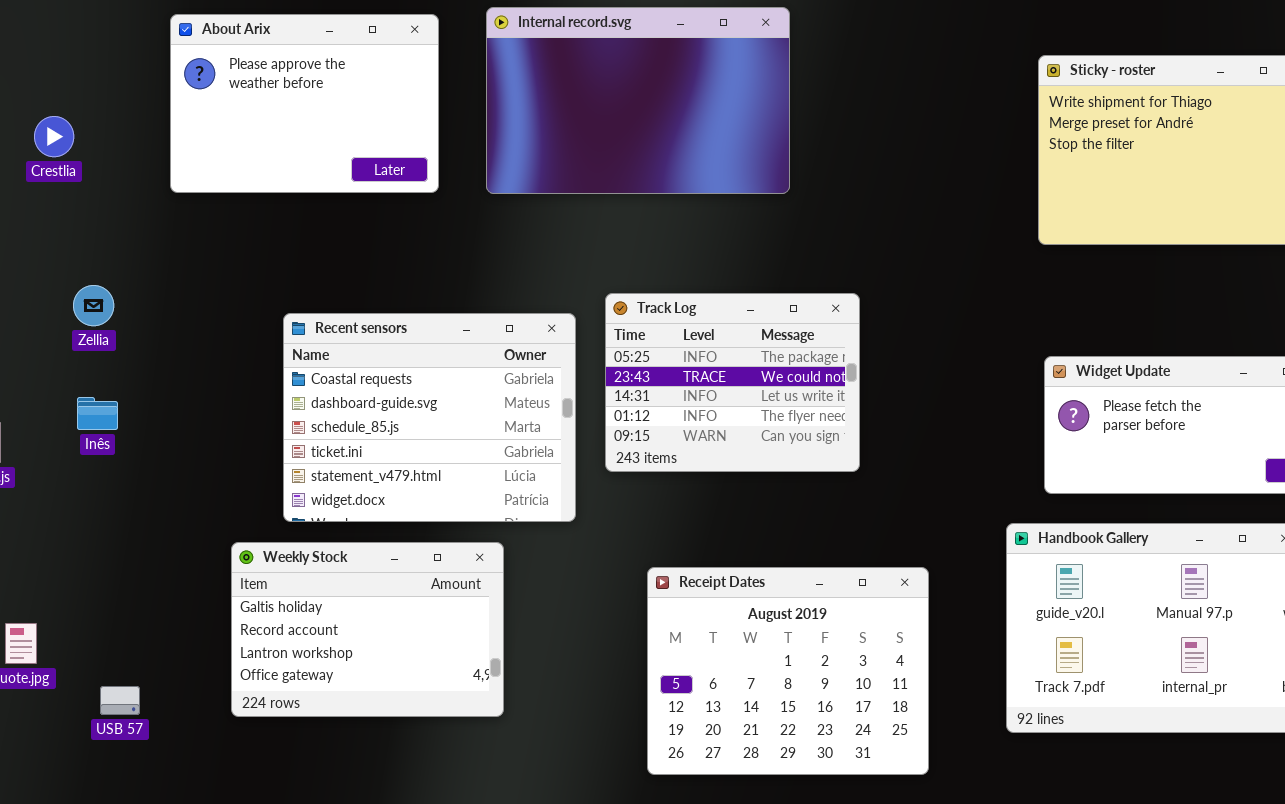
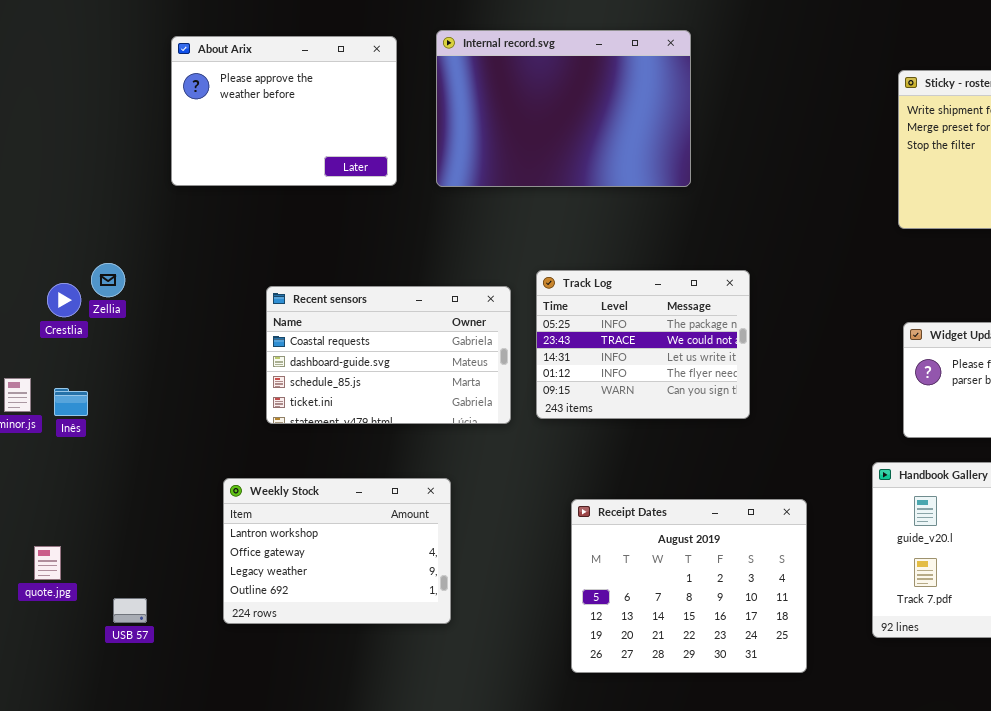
Crestlia: [34,116,74,157] -> [47,283,81,317], moved
Recent sensors: [283,313,576,522] -> [266,286,511,424], resized
Inês: [77,397,118,430] -> [54,388,88,416], moved
Weekly Stock: [231,542,504,717] -> [223,478,451,624], scrolled down 2 rows

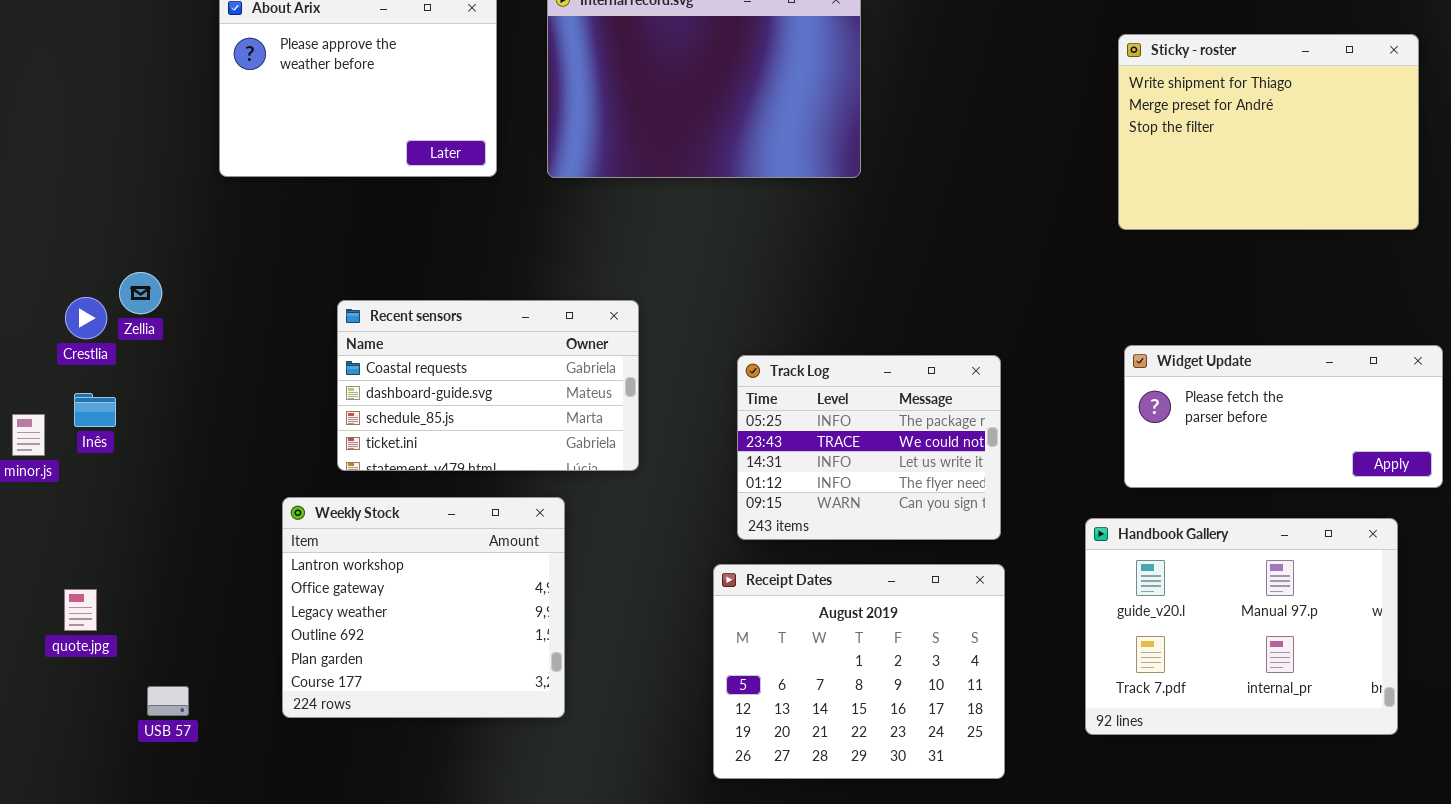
Track Log: [536,270,750,419] -> [737,355,1001,540], moved
Inês: [54,388,88,416] -> [74,393,116,427], moved
Weekly Stock: [223,478,451,624] -> [282,497,565,718], resized
quote.jpg: [34,546,61,580] -> [64,589,97,631], moved

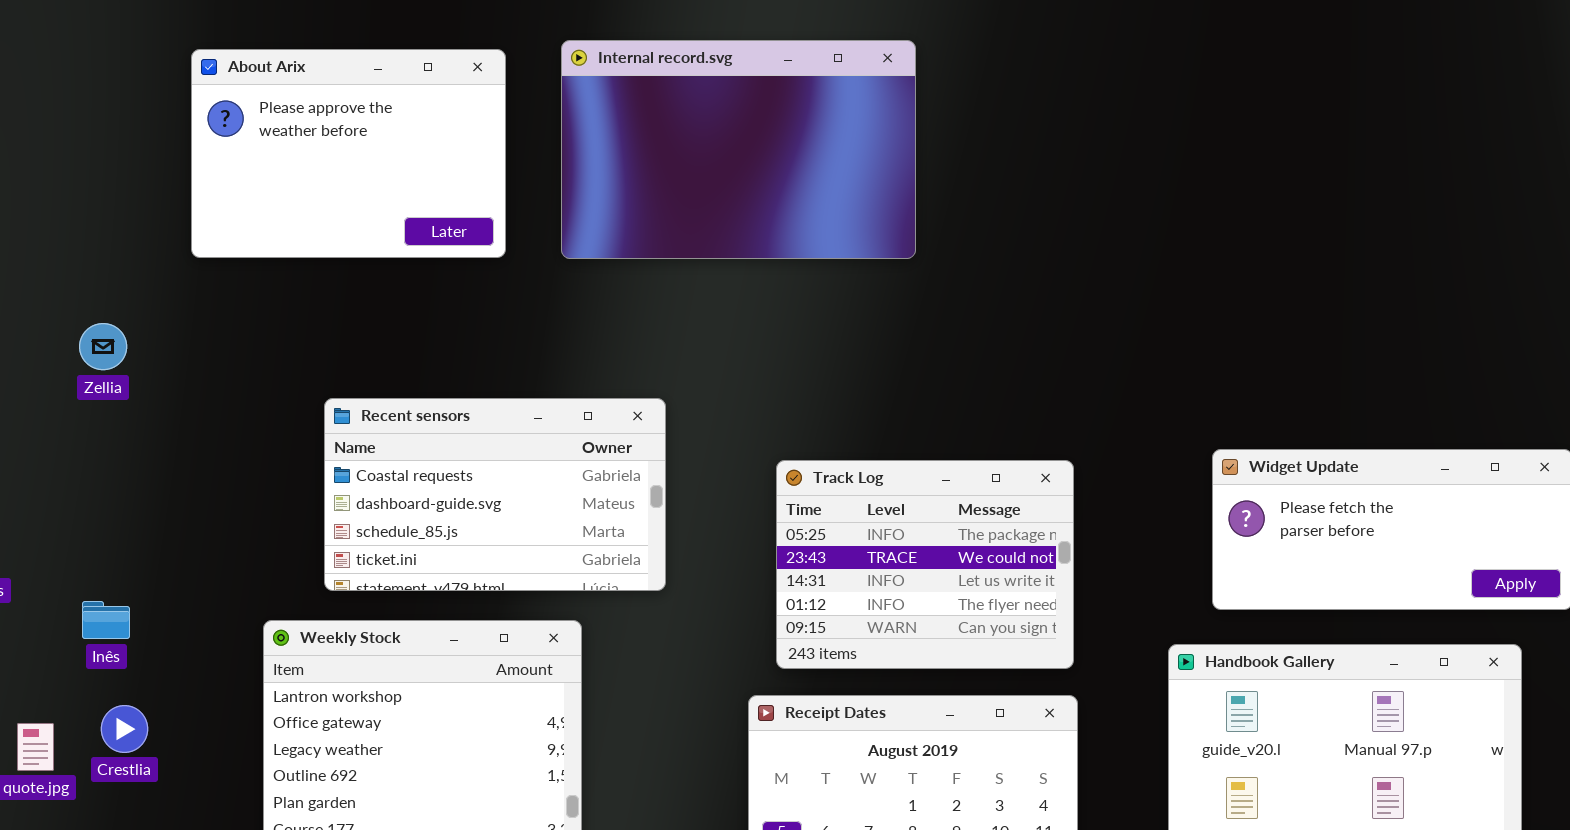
Sticky - roster: [1118,34,1419,230] -> none, closed
Zellia: [119,272,162,314] -> [79,323,127,370], moved
Crestlia: [65,297,107,339] -> [101,705,148,753], moved
Inês: [74,393,116,427] -> [82,601,130,639], moved

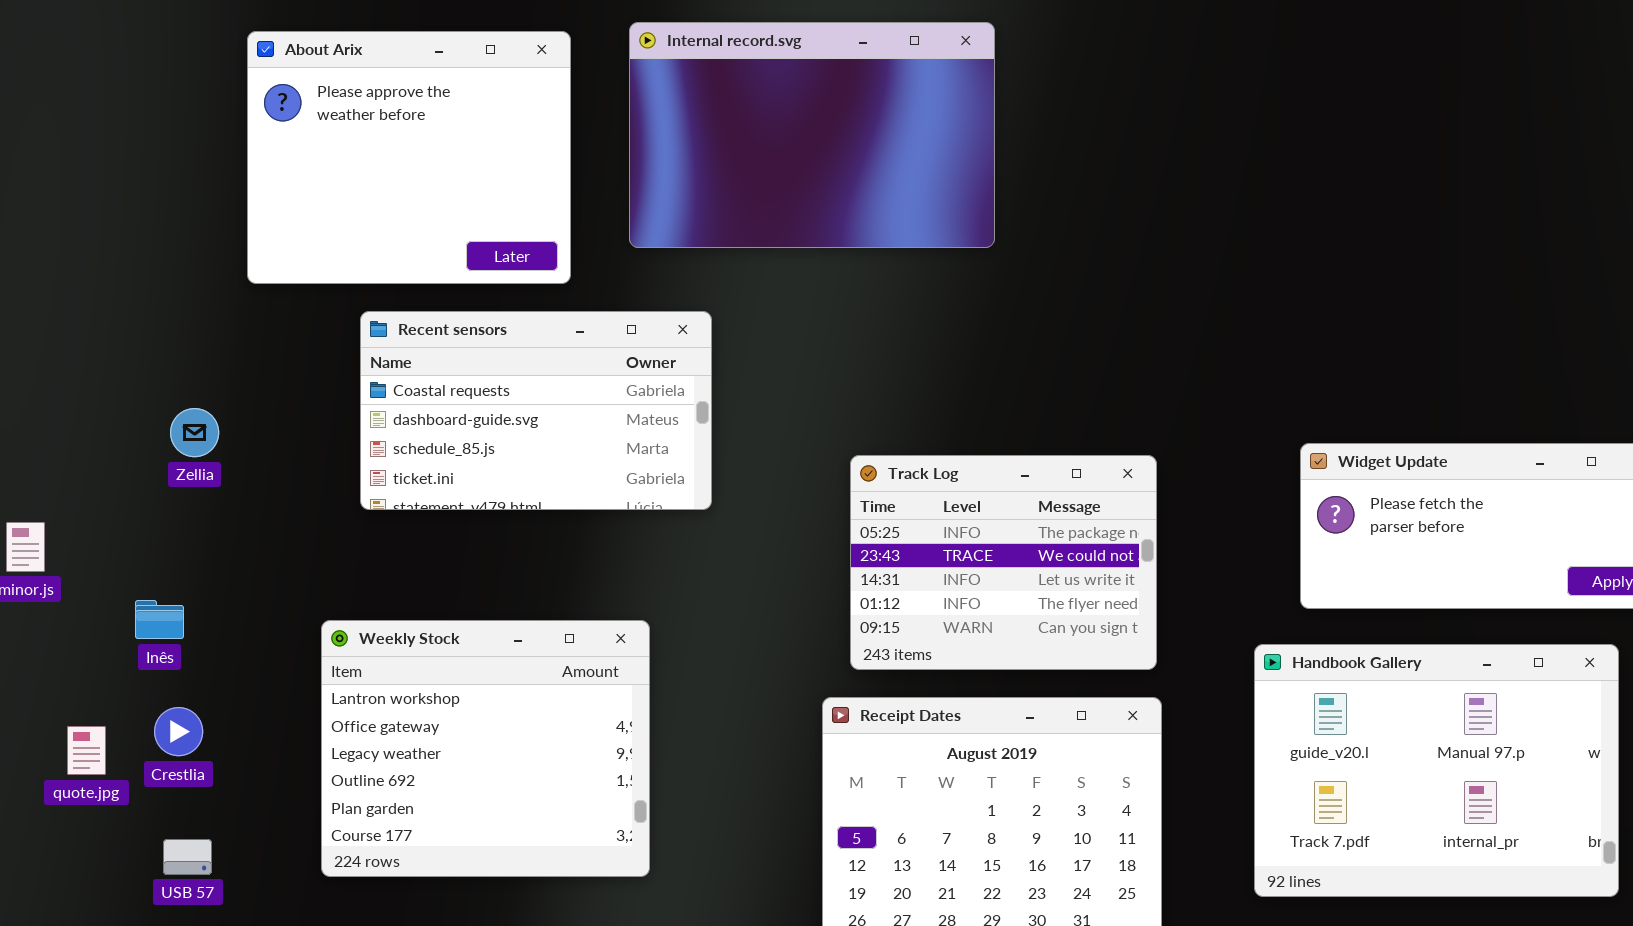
About Arix: [191,49,506,258] -> [247,31,571,284], resized
Zellia: [79,323,127,370] -> [170,408,219,457], moved
Recent sensors: [324,398,666,591] -> [360,311,712,510], moved

